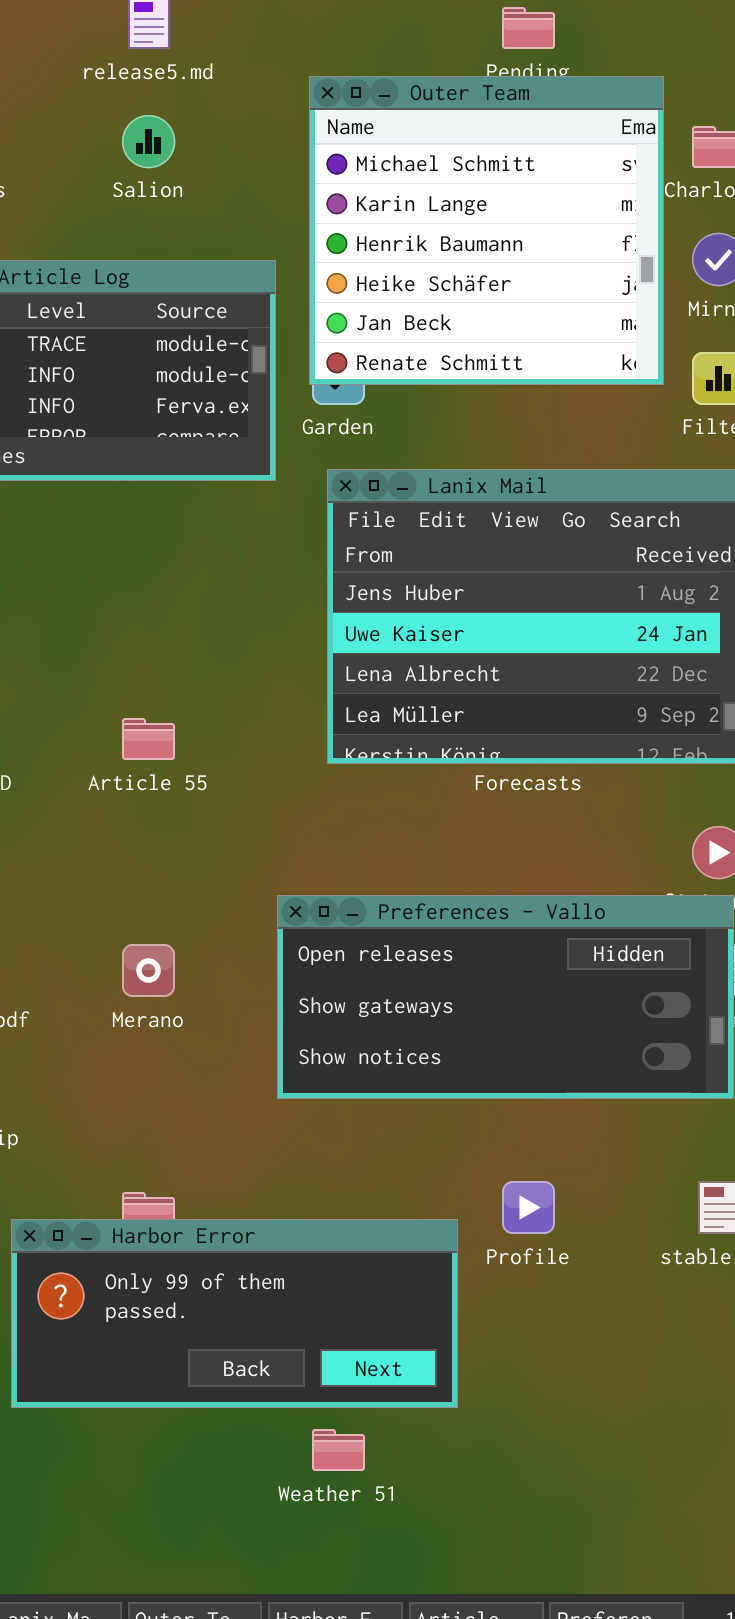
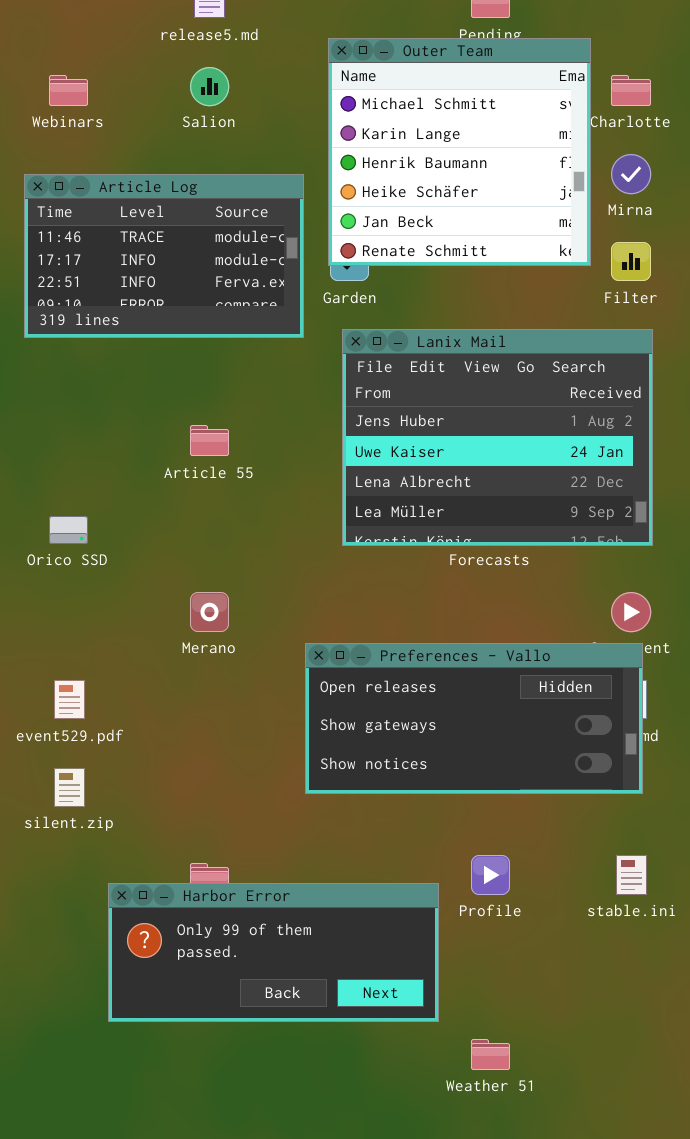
Article 55: [122,718,175,760] -> [190,425,229,456], moved
Merano: [122,944,175,997] -> [190,592,229,632], moved
Weather 51: [312,1429,365,1471] -> [471,1039,510,1070], moved

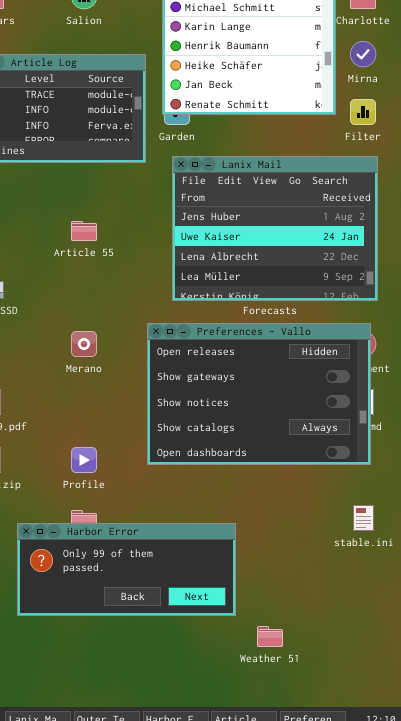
Preferences - Vallo: [305,643,643,794] -> [147,323,371,465], resized
Profile: [471,855,510,895] -> [71,447,97,473], moved

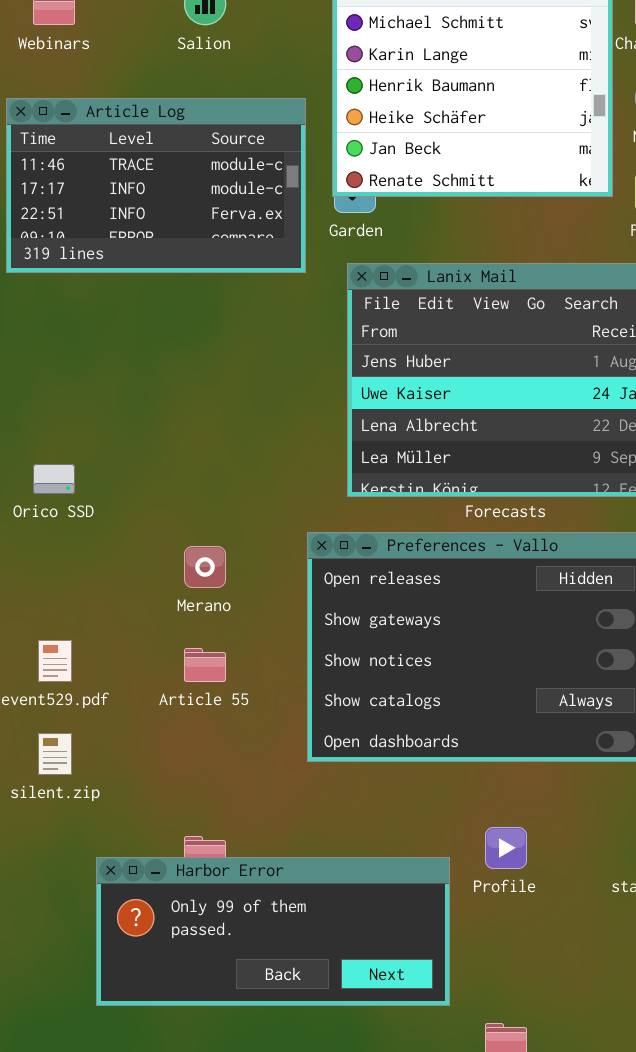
Article 55: [71,221,97,241] -> [184,648,226,682], moved
Profile: [71,447,97,473] -> [485,827,527,869], moved

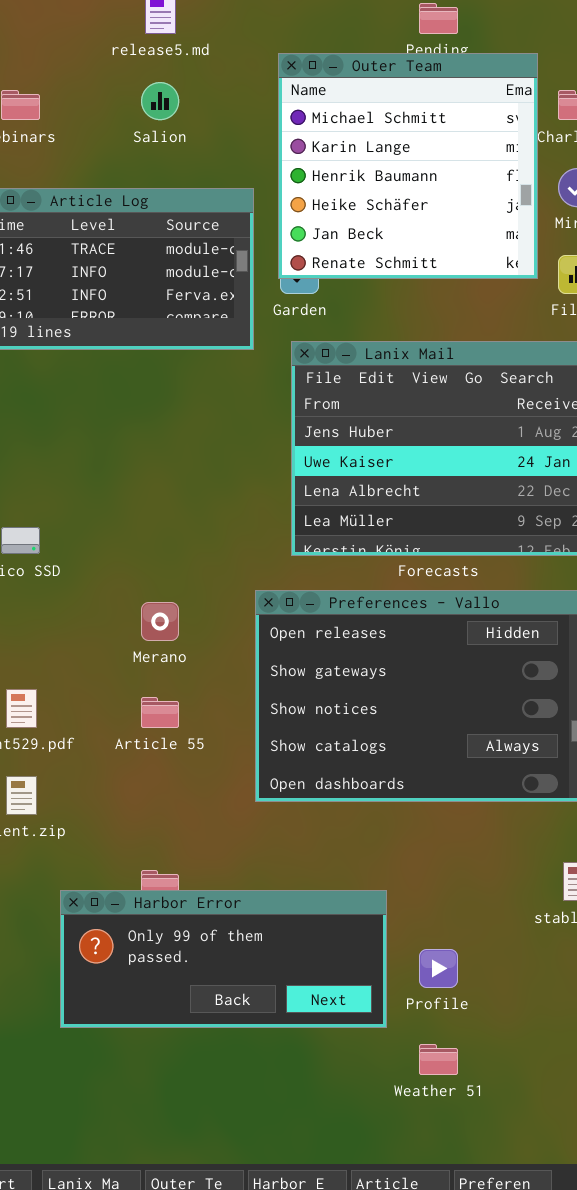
Profile: [485,827,527,869] -> [419,949,458,988], moved

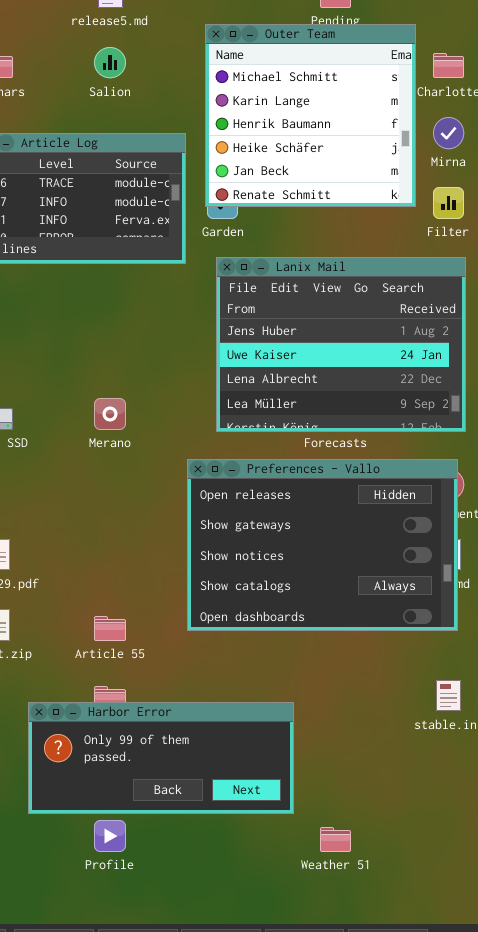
Merano: [141,602,179,641] -> [94,398,126,430], moved
Article 55: [141,697,179,728] -> [94,616,126,641], moved
Profile: [419,949,458,988] -> [94,820,126,852], moved

